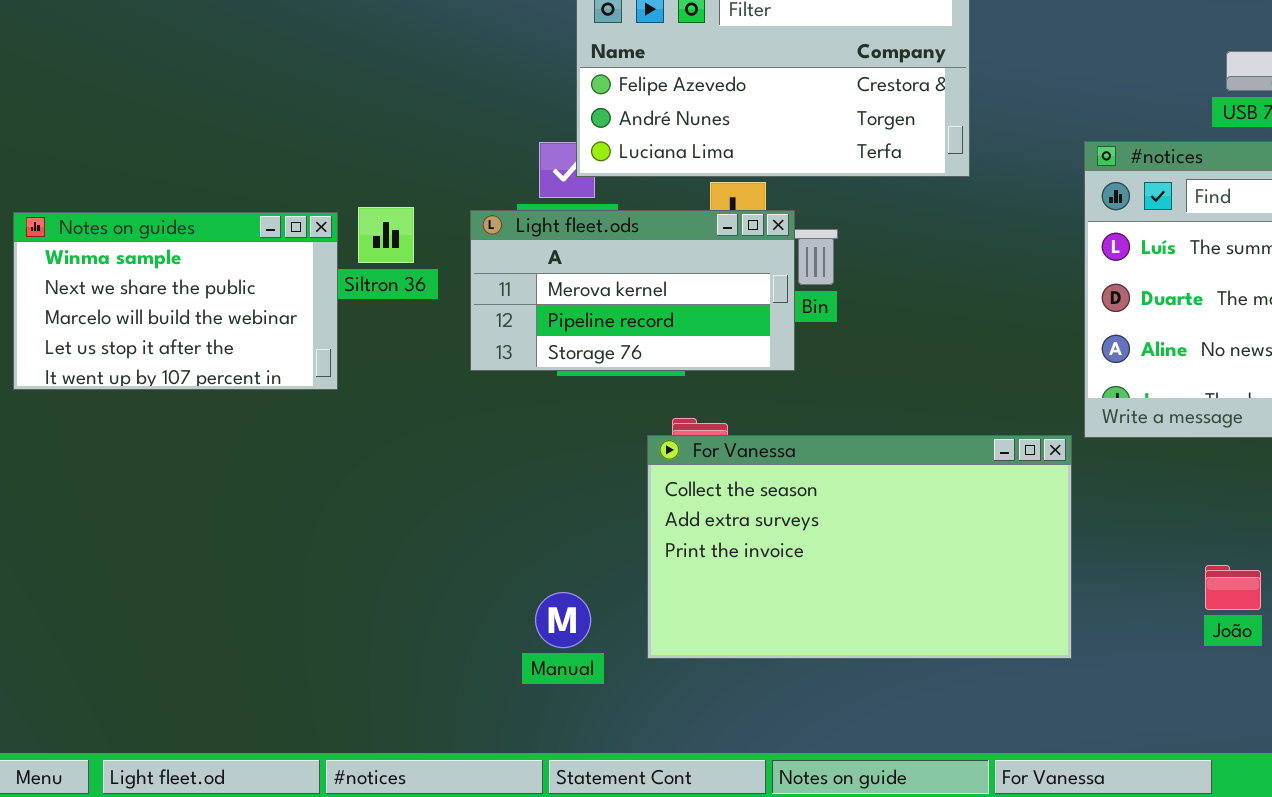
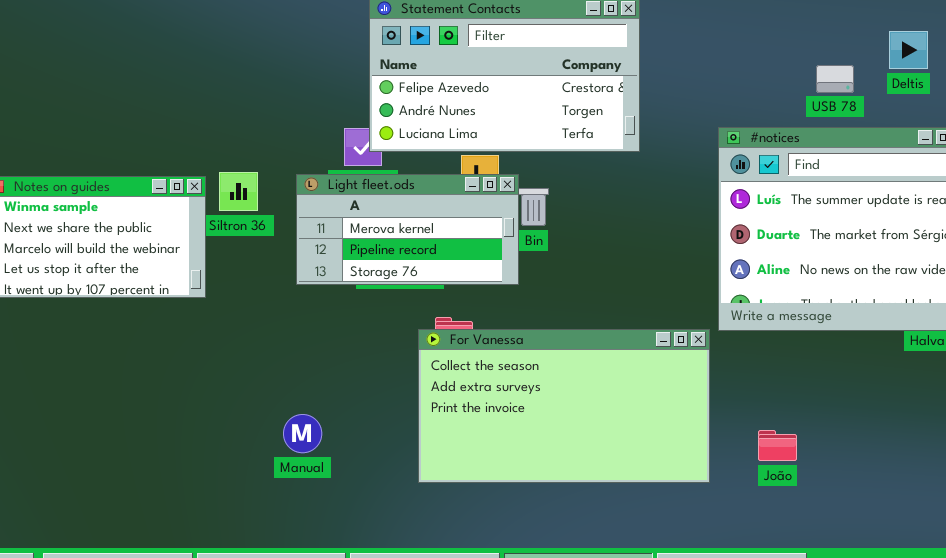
João: [1205,565,1261,610] -> [758,430,797,461], moved
Manual: [535,592,591,648] -> [283,414,322,453], moved

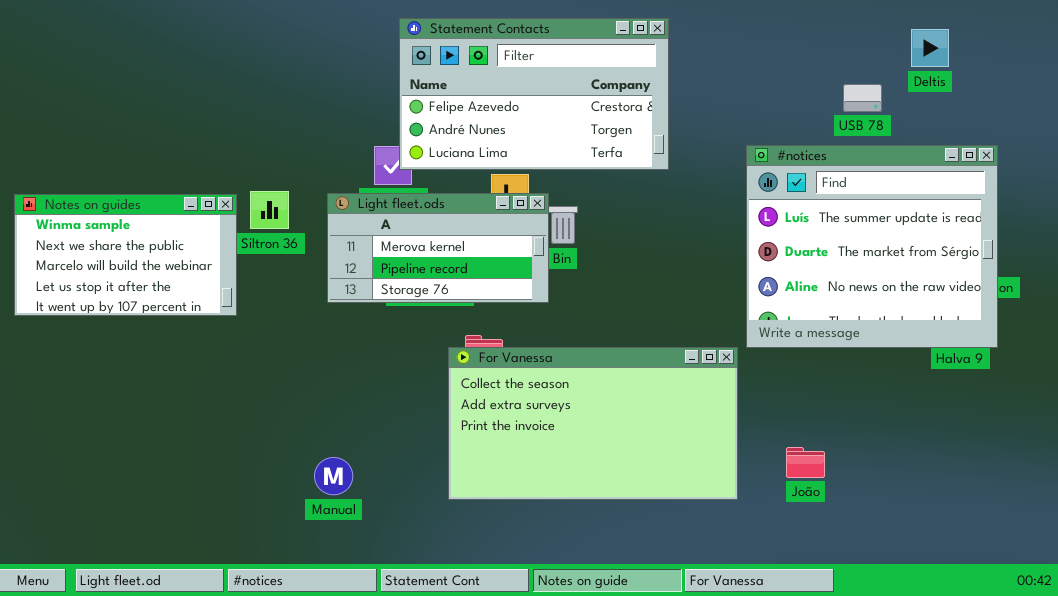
Deltis: [889,31,928,69] -> [911,29,949,67], moved
Manual: [283,414,322,453] -> [314,457,353,495], moved

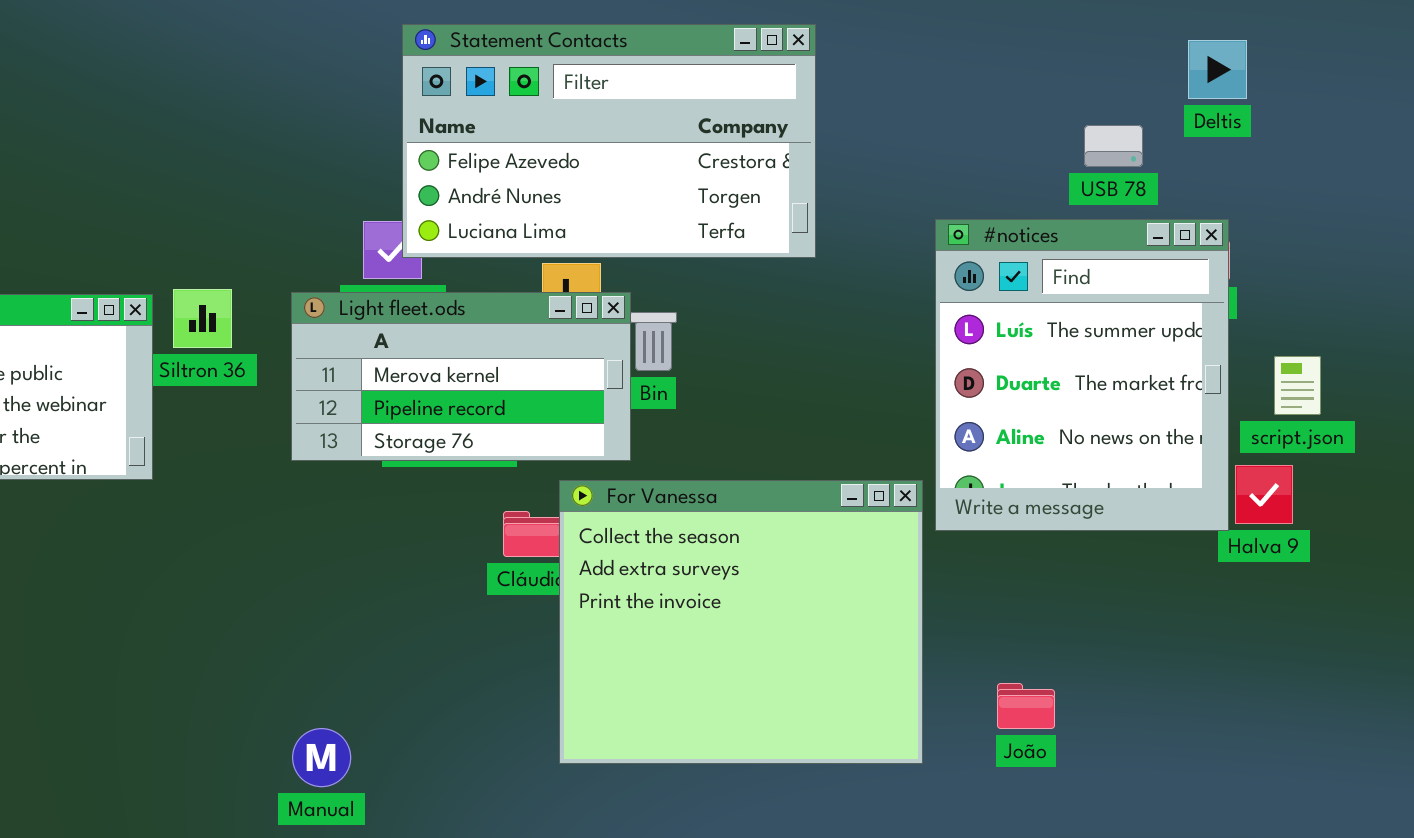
#notices: [746,145,998,348] -> [935,219,1229,531], resized
For Vanessa: [448,347,738,500] -> [559,480,923,764], resized
Manual: [314,457,353,495] -> [292,728,351,787], moved

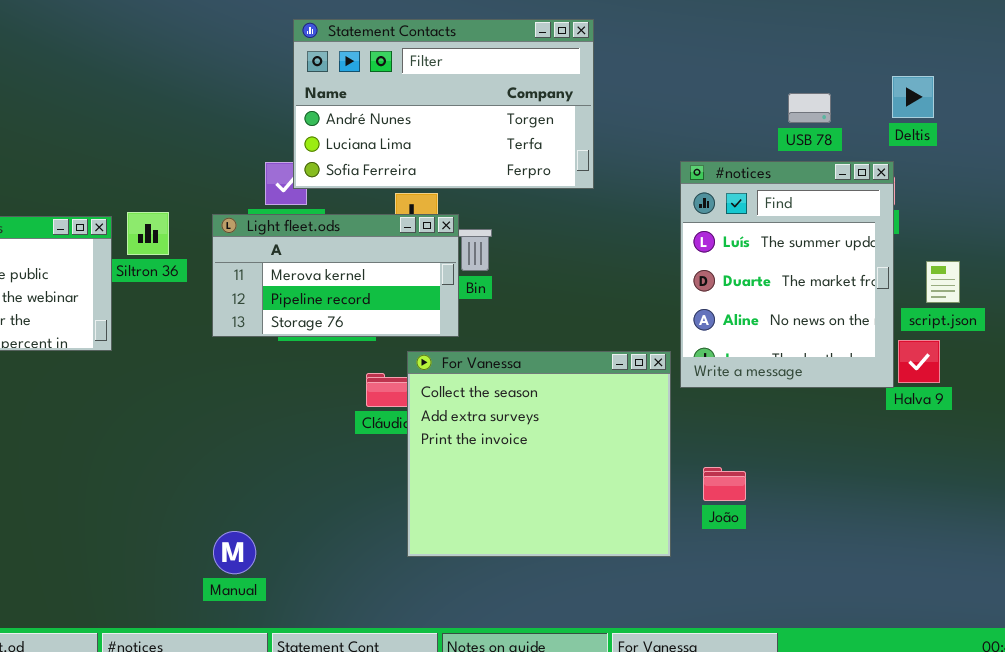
Statement Contacts: [402,24,816,258] -> [293,19,594,189], scrolled down 1 row
Deltis: [1188,40,1247,99] -> [892,76,934,118], moved
João: [997,683,1055,729] -> [703,467,746,501], moved

